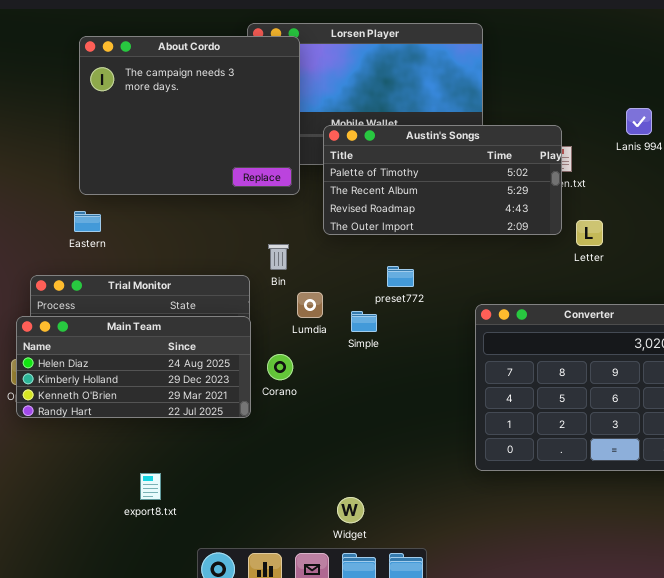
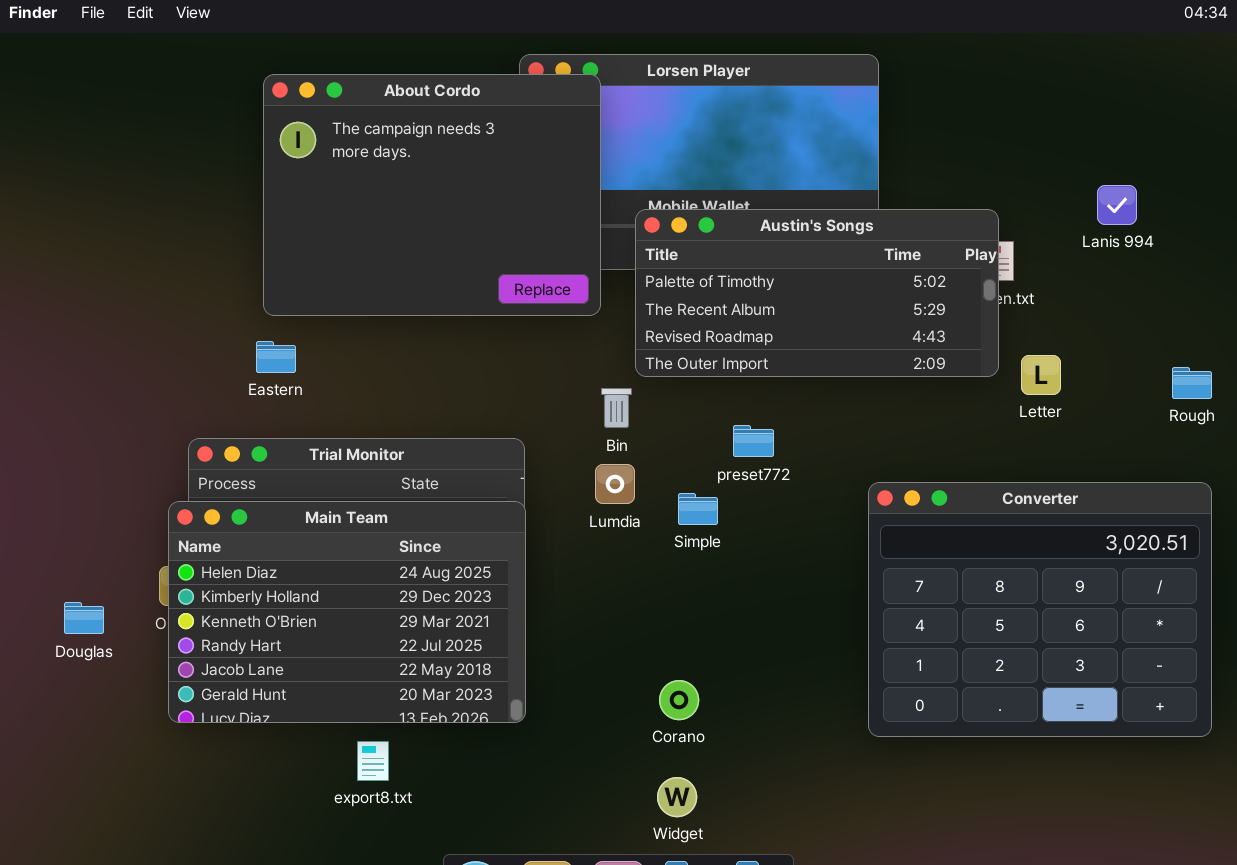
Bin: [268,244,289,270] -> [601,388,632,428], moved
Main Team: [16,316,251,418] -> [168,501,526,723], resized
Corano: [267,354,293,380] -> [659,680,699,720], moved

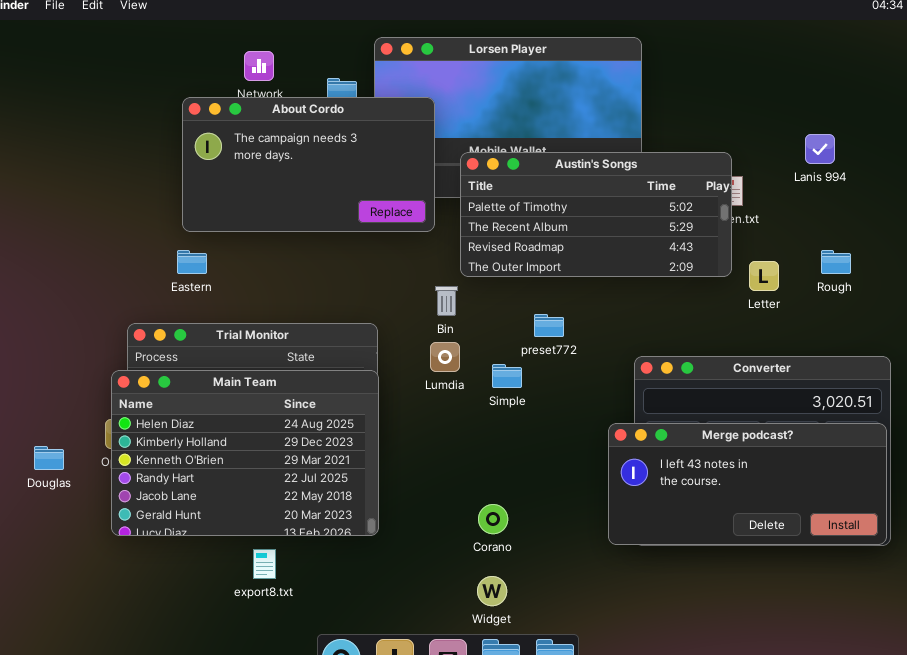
About Cordo: [263,74,601,316] -> [182,97,435,232], resized
Rough: [1172,367,1212,399] -> [821,250,851,274], moved
Merge podcast?: none -> [608,423,887,545], opened

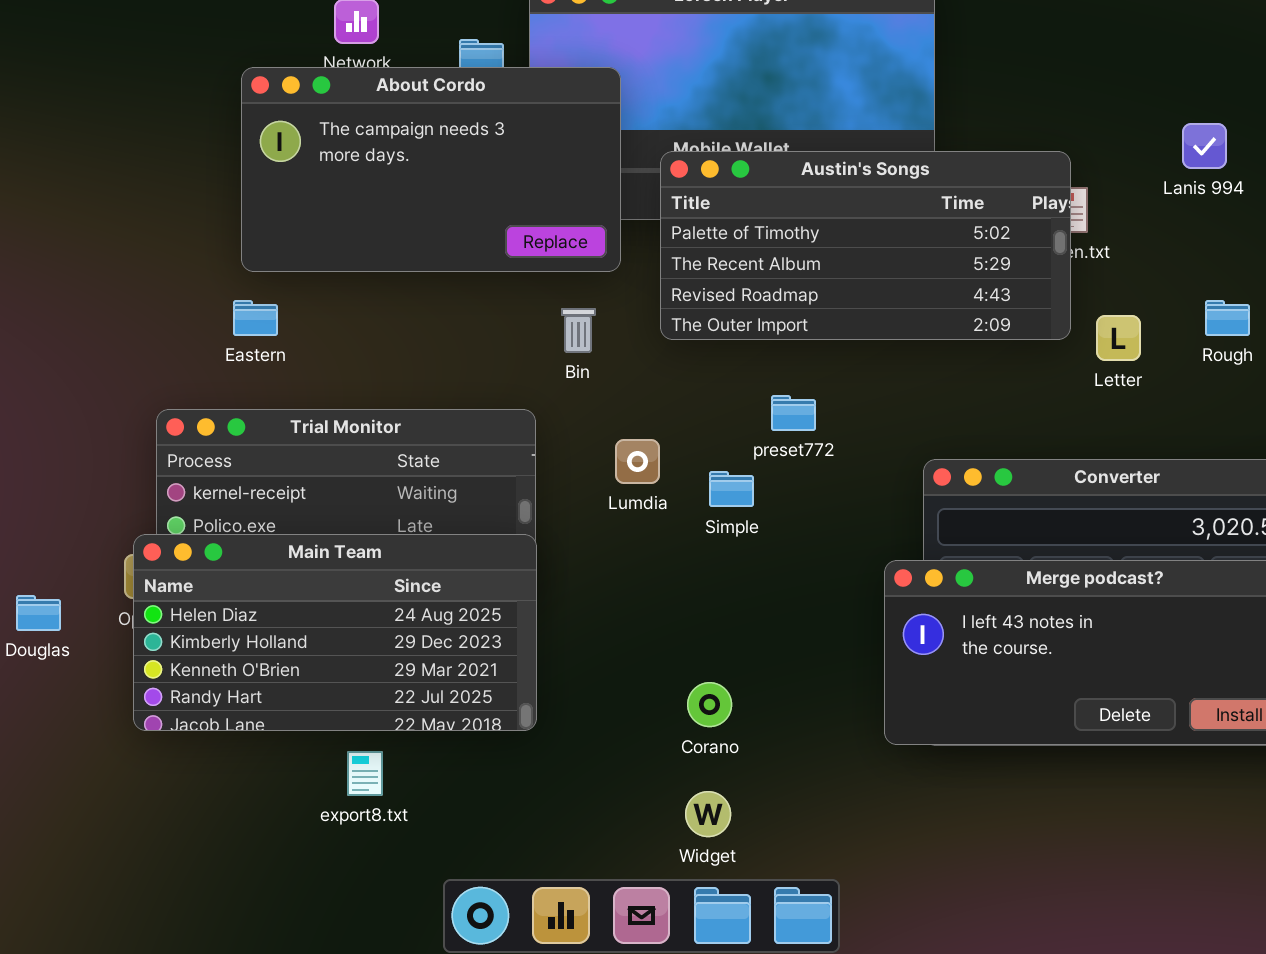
Bin: [435,286,458,316] -> [561,308,596,353], moved
Main Team: [111,370,379,536] -> [133,534,537,731], resized

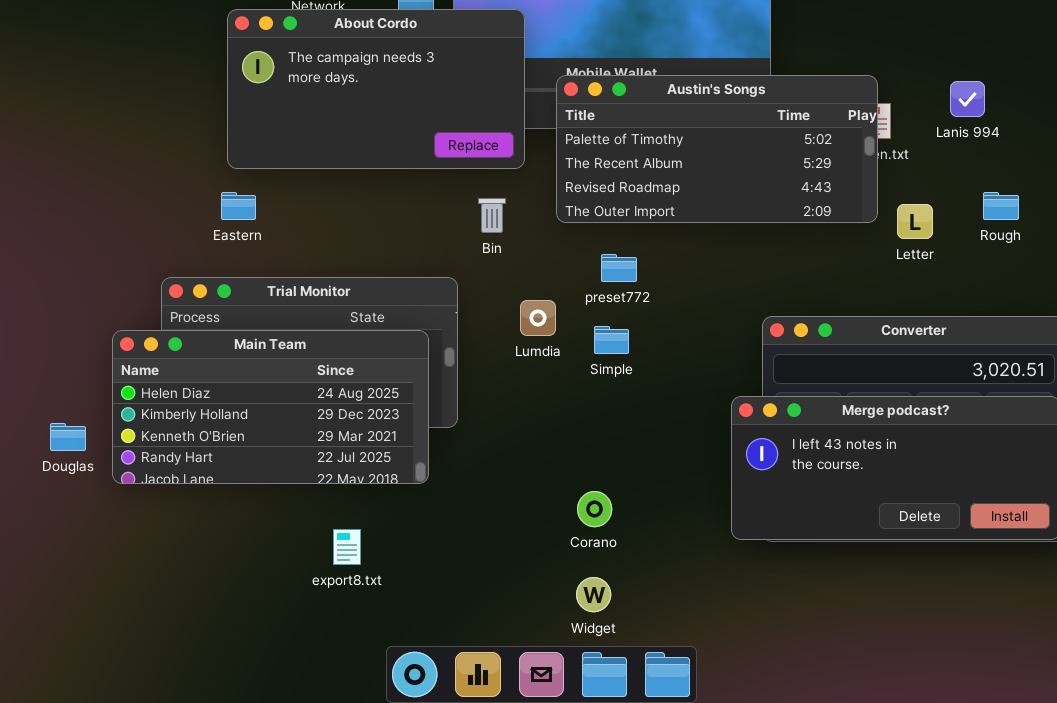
Lanis 994: [1182,123,1227,169] -> [950,81,985,117], moved
preset772: [771,395,816,431] -> [601,254,637,282], moved
Main Team: [133,534,537,731] -> [112,330,429,484], moved
export8.txt: [347,751,383,796] -> [333,529,361,565], moved

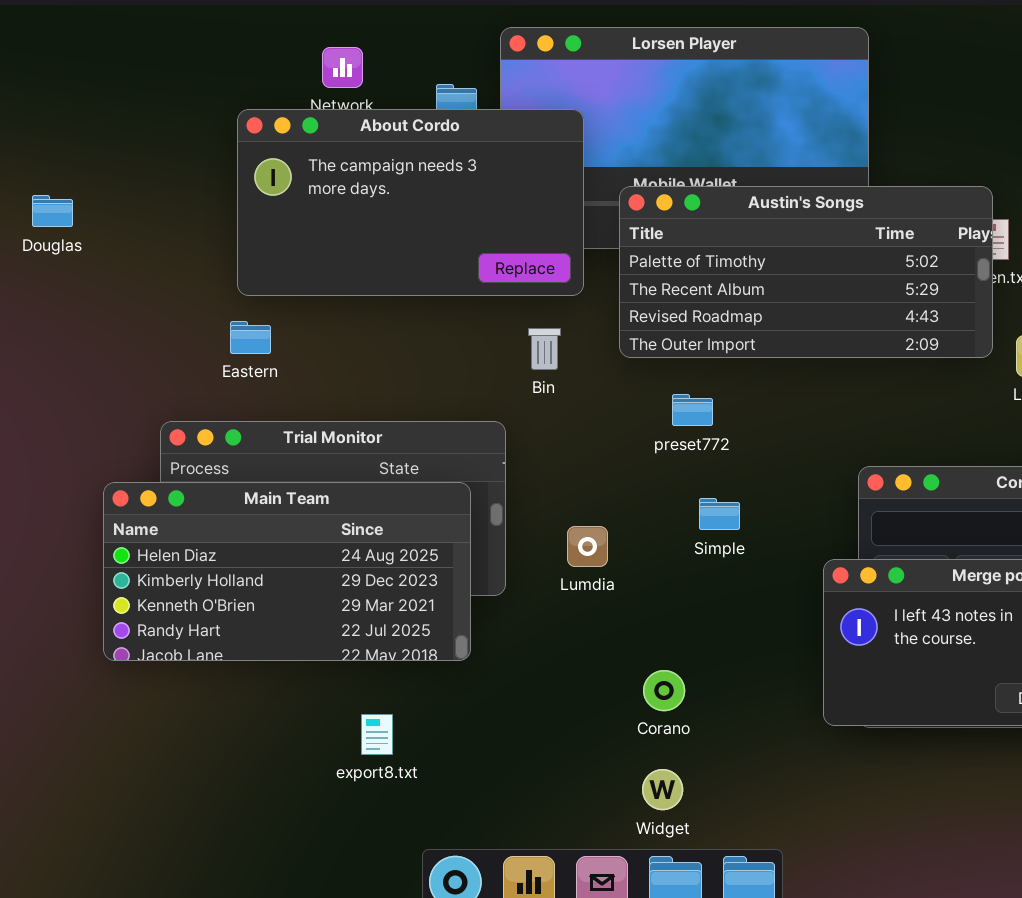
Lumdia: [520,300,556,336] -> [567,526,608,567], moved
Simple: [594,326,629,354] -> [699,498,740,530], moved
Douglas: [50,423,86,451] -> [32,195,73,227], moved

